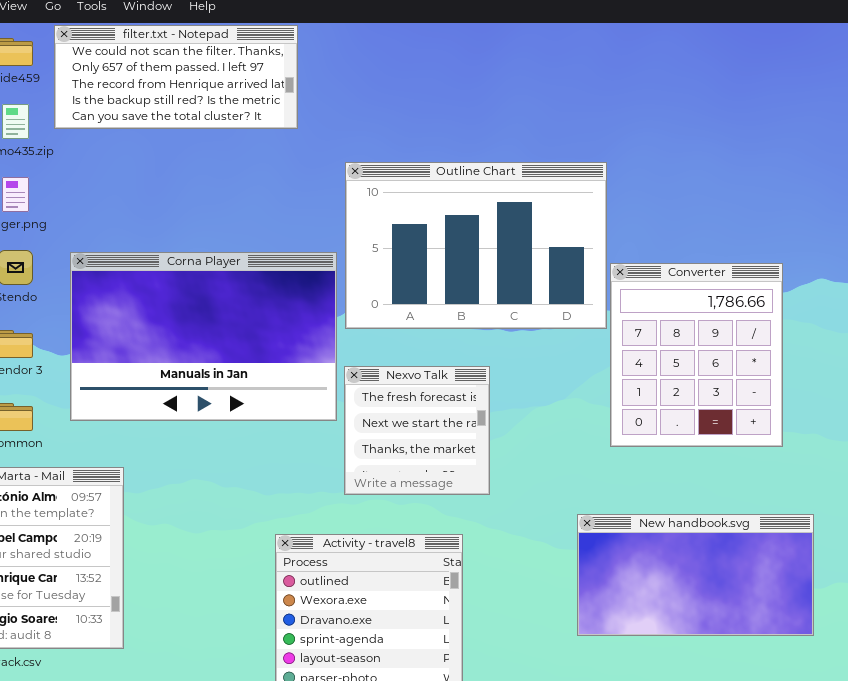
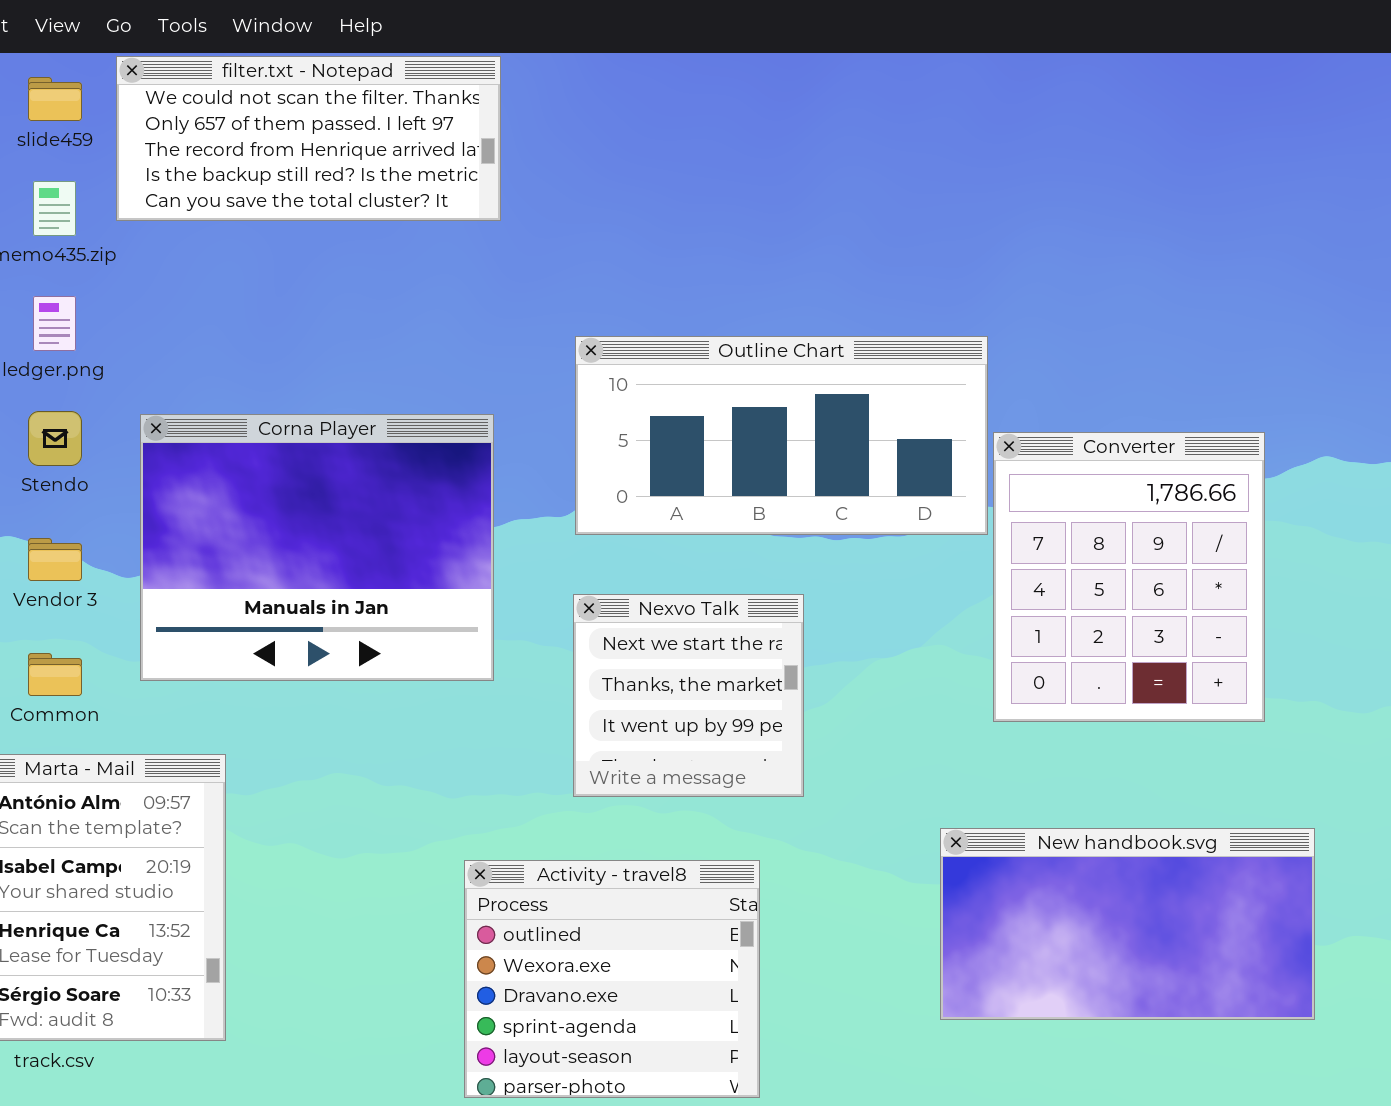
Outline Chart: [345,162,607,329] -> [575,336,988,535], resized
Corna Player: [70,252,337,421] -> [140,414,494,681], resized
Nexvo Talk: [344,366,490,495] -> [573,594,804,797], scrolled down 1 row

